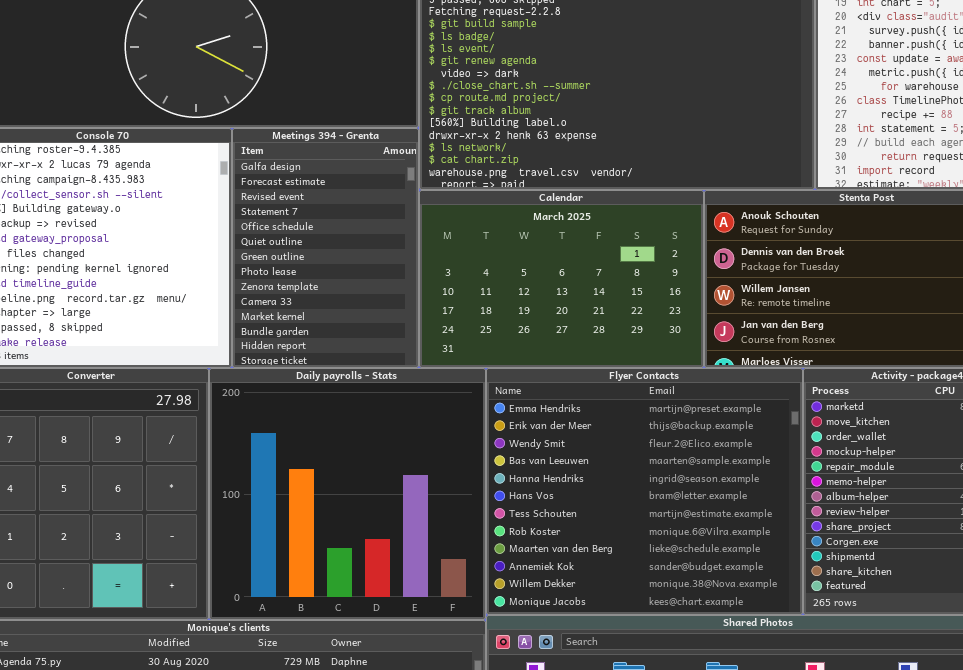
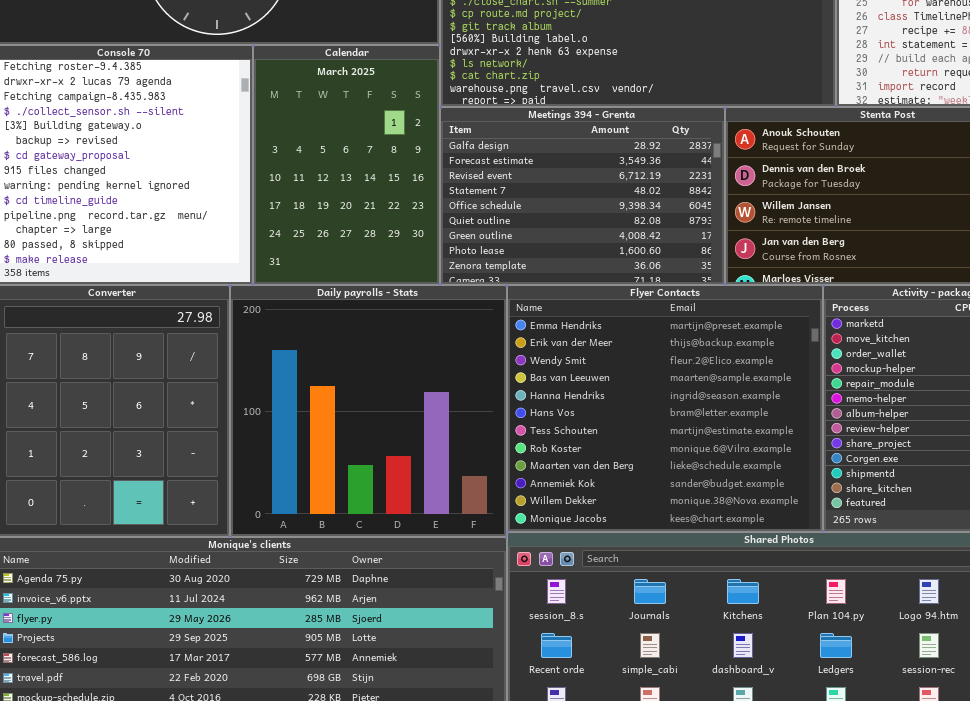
Meetings 394 - Grenta: [232,128,419,368] -> [440,107,725,285], moved, resized
Calendar: [419,190,704,368] -> [253,45,440,285], moved, resized

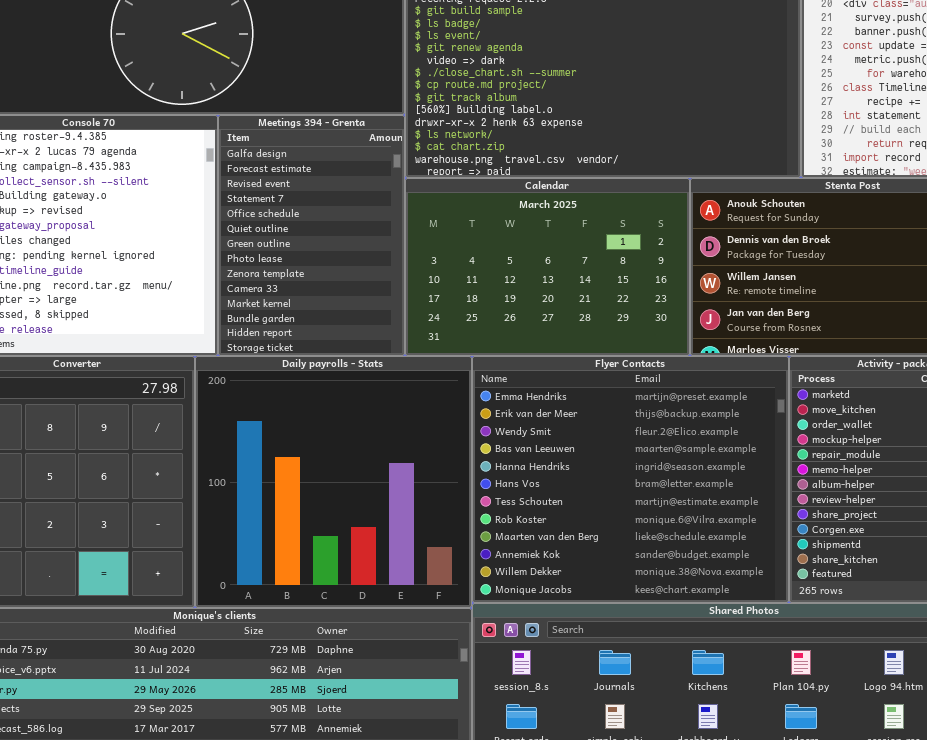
Calendar: [253,45,440,285] -> [405,178,690,356], moved, resized
Meetings 394 - Grenta: [440,107,725,285] -> [218,115,405,356], moved, resized

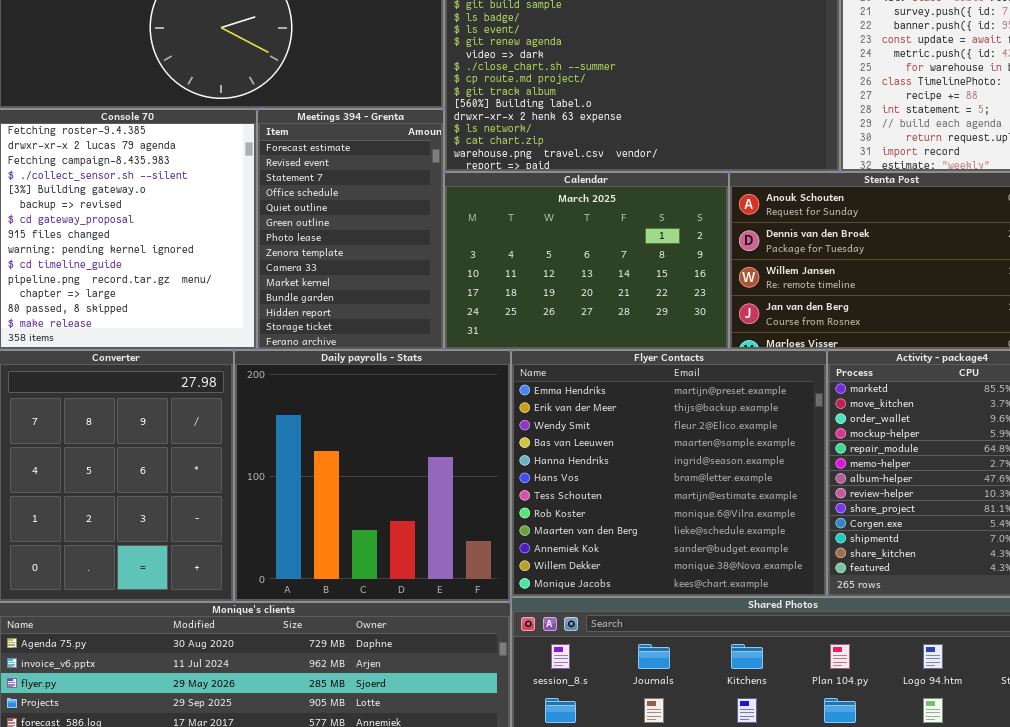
Meetings 394 - Grenta: [218,115,405,356] -> [257,109,444,350], scrolled down 1 row

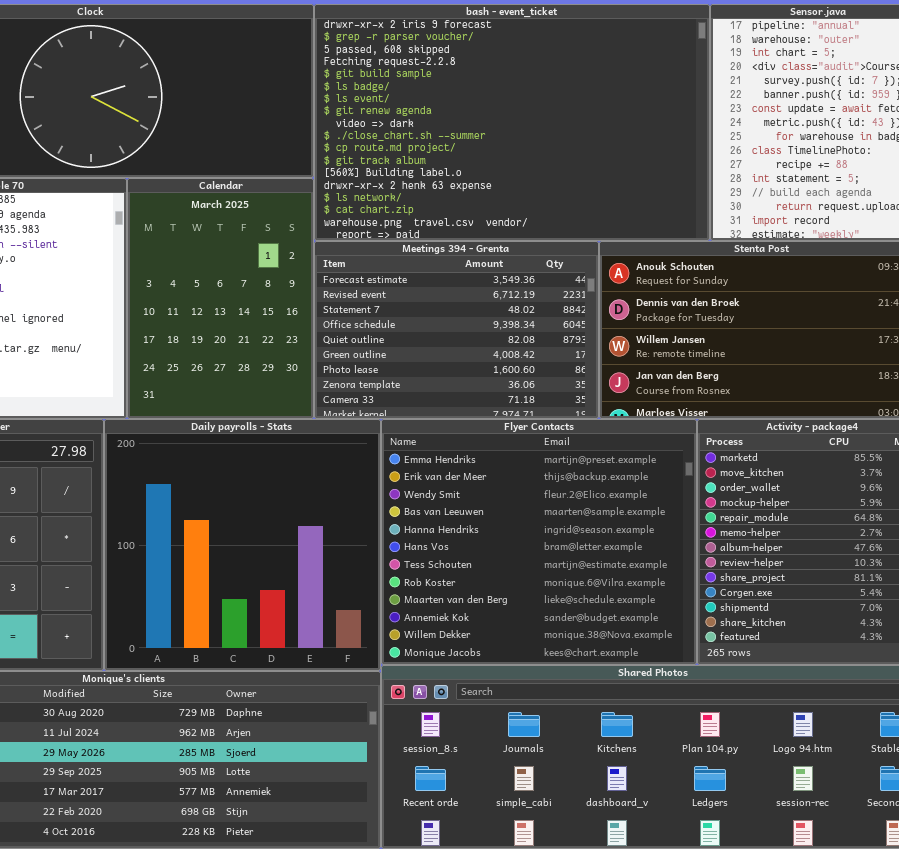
Meetings 394 - Grenta: [257,109,444,350] -> [314,241,599,419], moved, resized
Calendar: [444,172,729,350] -> [127,178,314,419], moved, resized

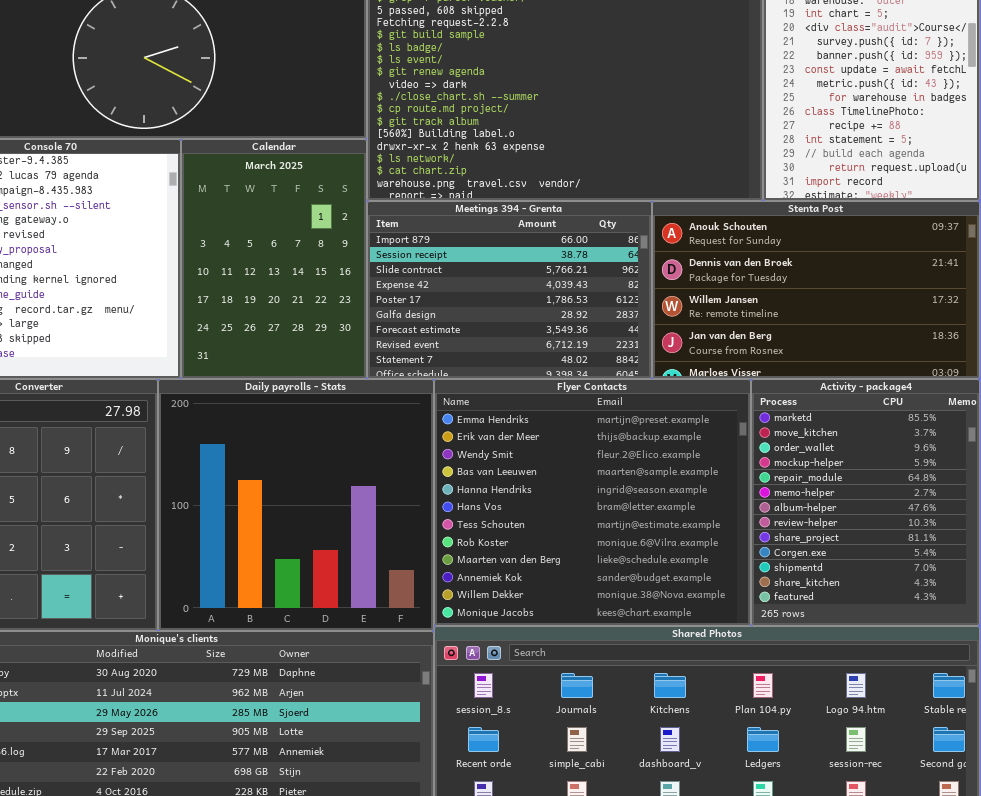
Meetings 394 - Grenta: [314,241,599,419] -> [367,201,652,379], scrolled up 6 rows

